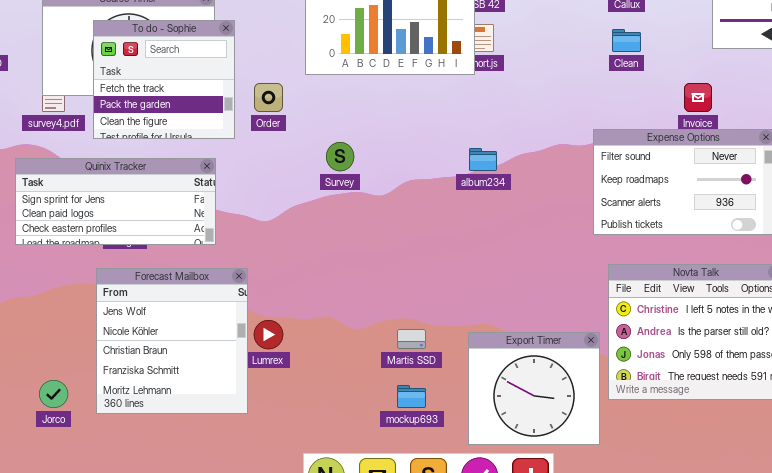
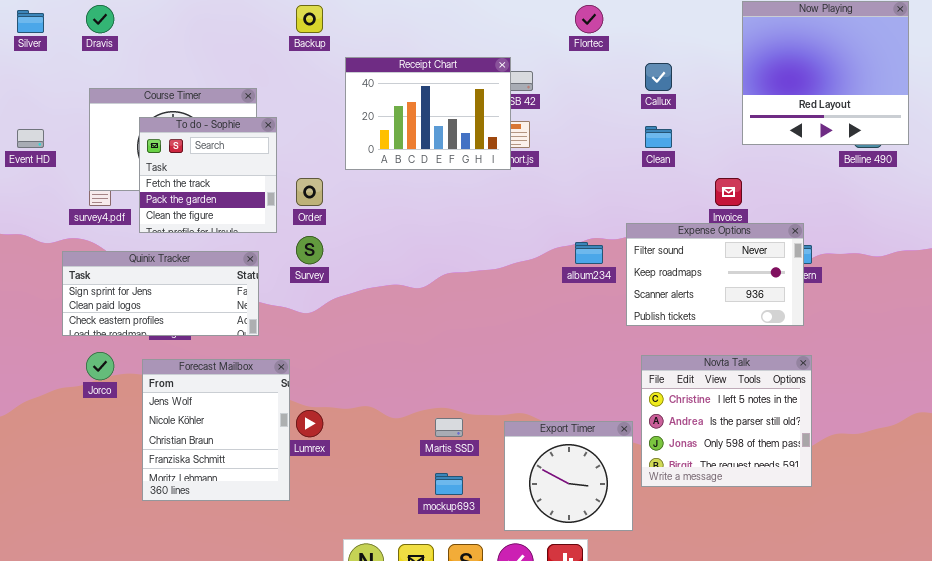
Survey: [326,142,354,171] -> [296,236,323,264], moved
album234: [469,148,497,171] -> [575,242,603,264], moved
Jorco: [39,380,68,408] -> [86,352,114,380], moved

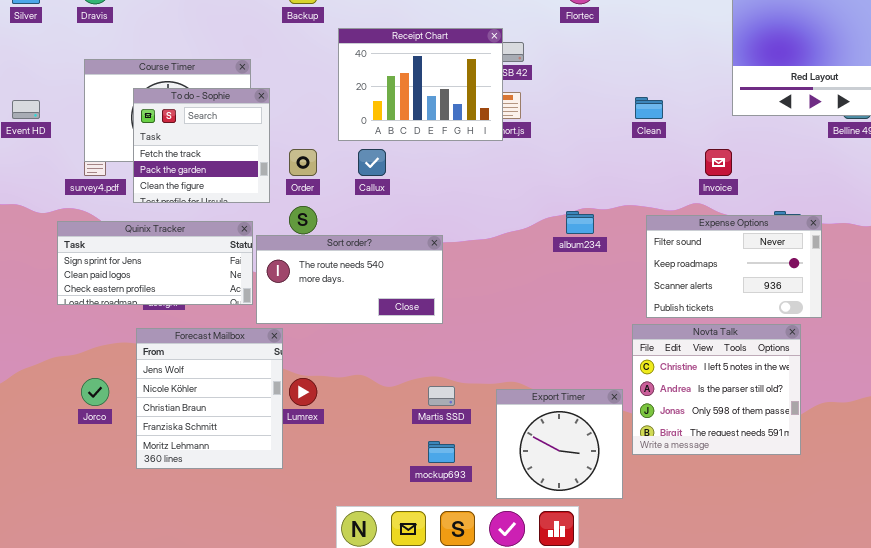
Callux: [645,63,672,91] -> [358,149,386,176], moved
Expense Options: [626,223,804,326] -> [646,215,822,318], moved
Sort order?: none -> [256,235,443,324], opened
Jorco: [86,352,114,380] -> [81,378,109,406], moved

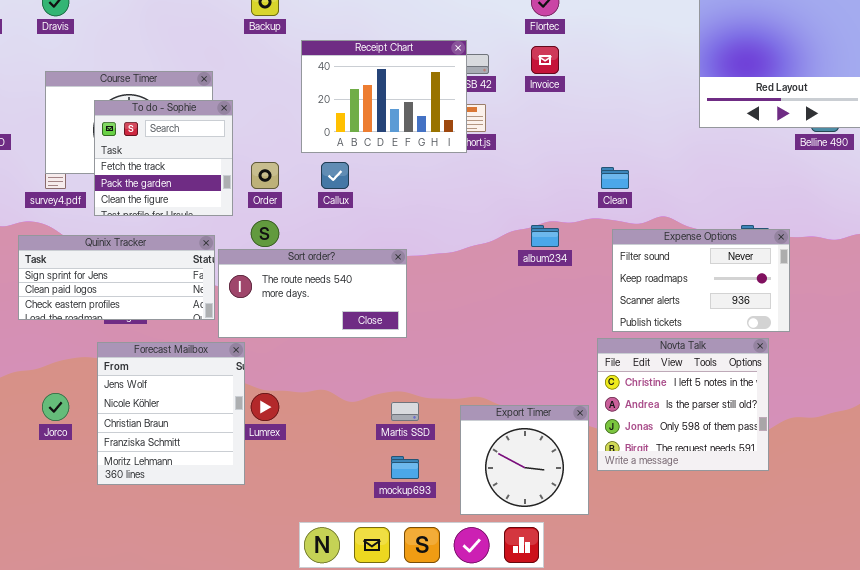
Clean: [635,97,663,119] -> [601,167,629,189], moved
Invoice: [705,149,732,176] -> [531,46,559,74], moved

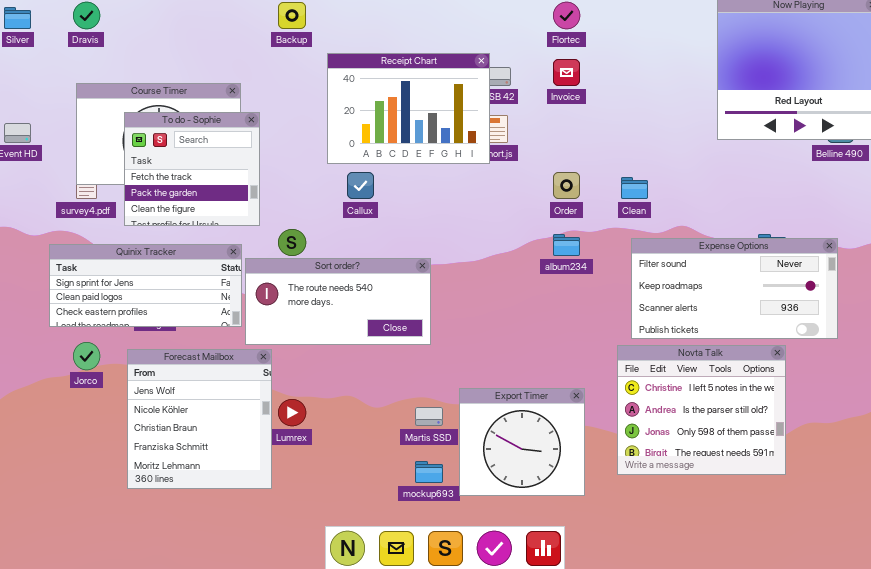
Order: [251,162,279,189] -> [553,172,580,199], moved
Expense Options: [612,229,790,332] -> [631,238,838,339], resized
Jorco: [42,393,69,421] -> [73,342,100,370], moved
Export Timer: [460,405,589,515] -> [459,388,585,496], moved

